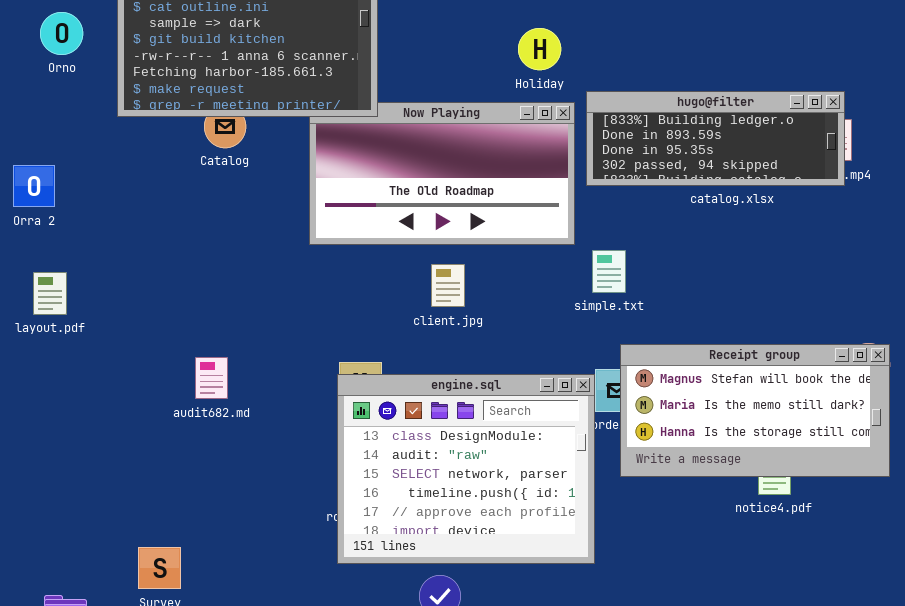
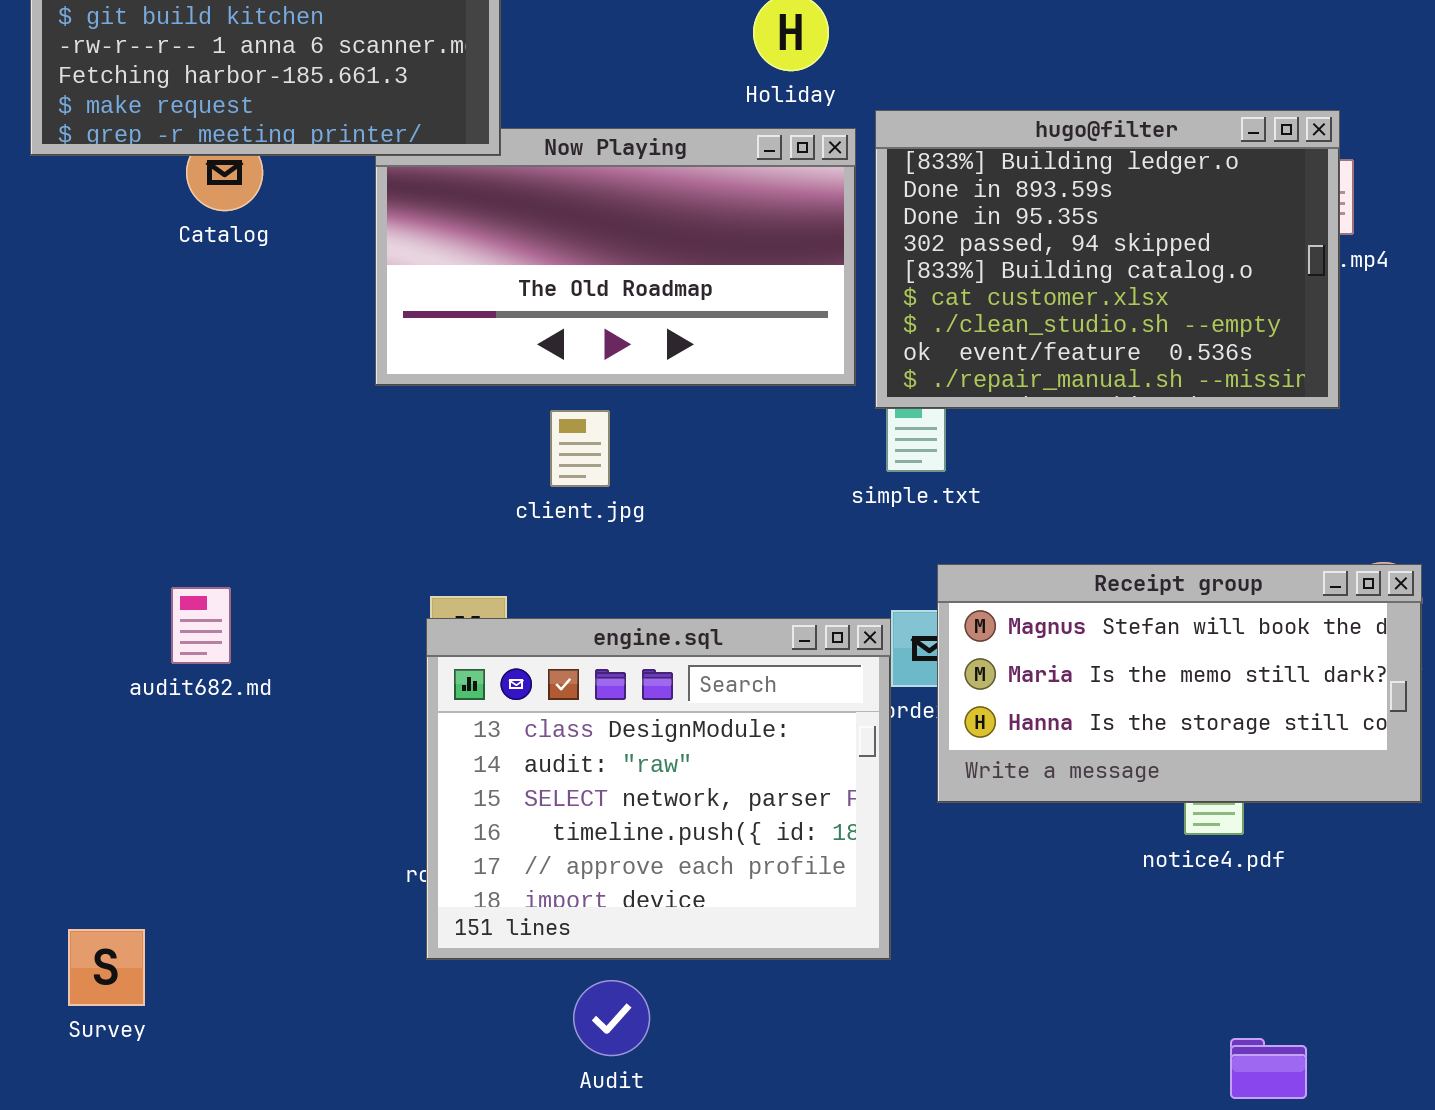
hugo@filter: [586,91,845,186] -> [875,110,1340,409], resized
client.jpg: [431,264,465,307] -> [550,410,610,487], moved

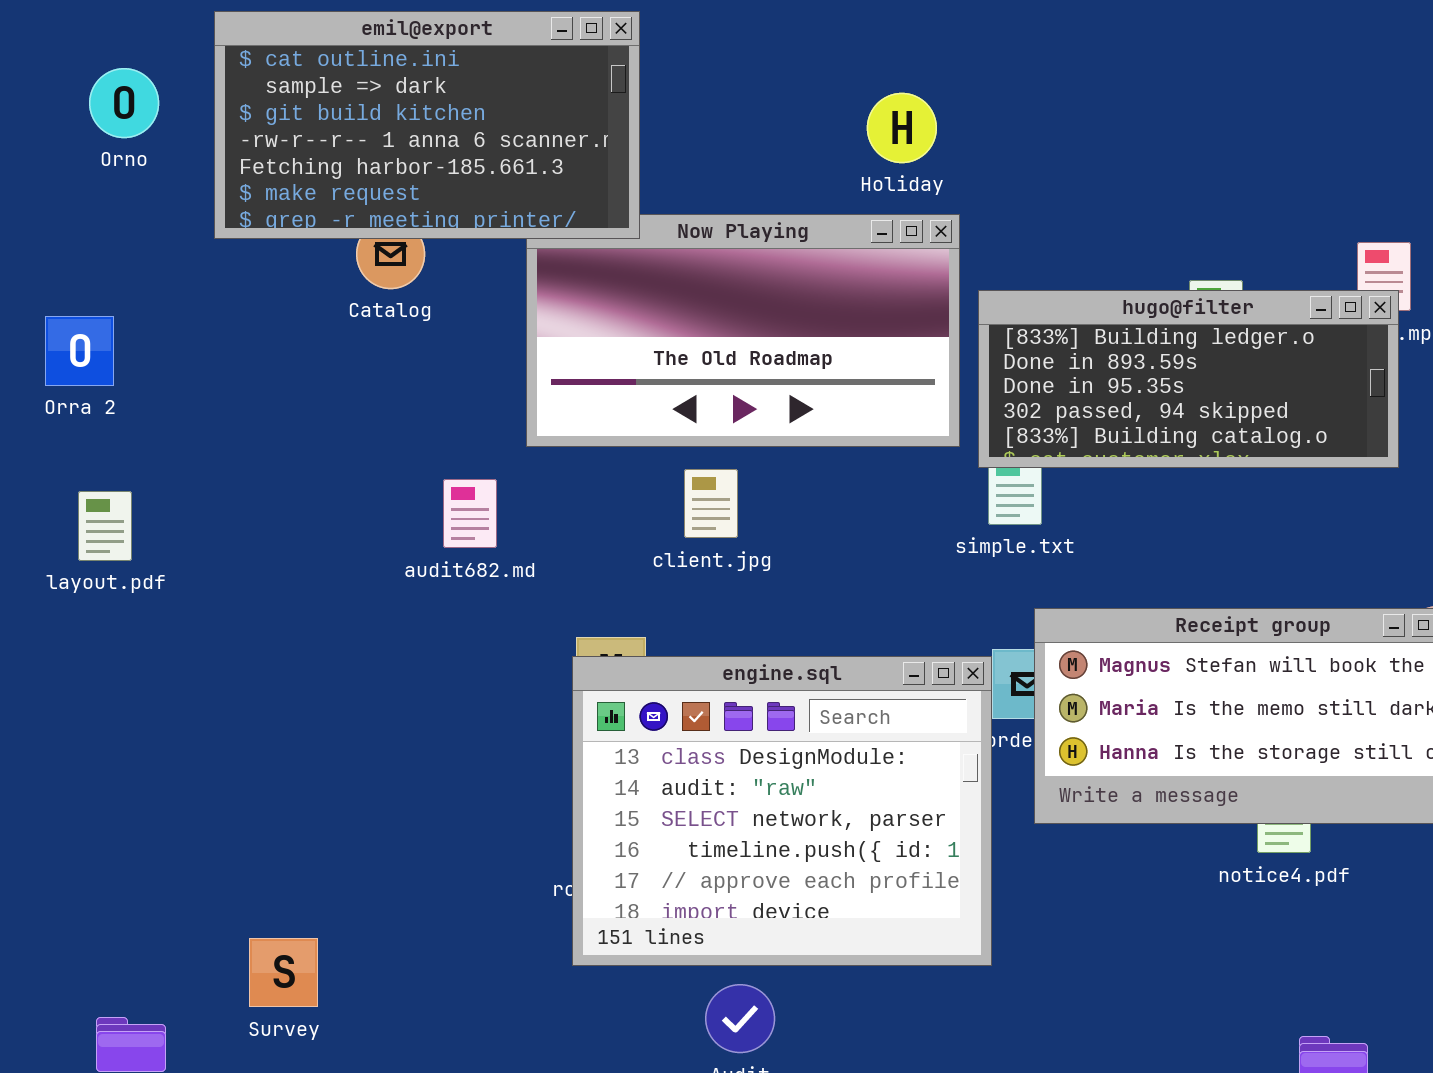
hugo@filter: [875,110,1340,409] -> [978,290,1399,468], resized
audit682.md: [171,587,231,664] -> [443,479,497,548], moved

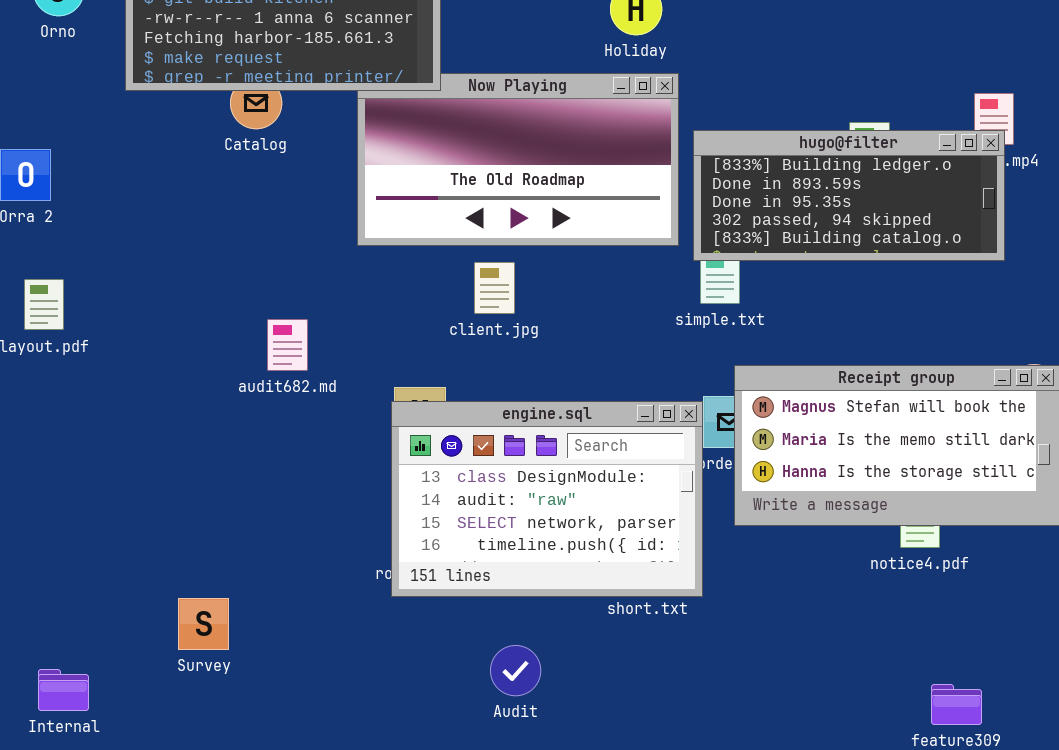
audit682.md: [443,479,497,548] -> [267,319,308,371], moved
engine.sql: [572,656,992,966] -> [391,401,703,597], resized
Survey: [249,938,318,1007] -> [178,598,229,650], moved

